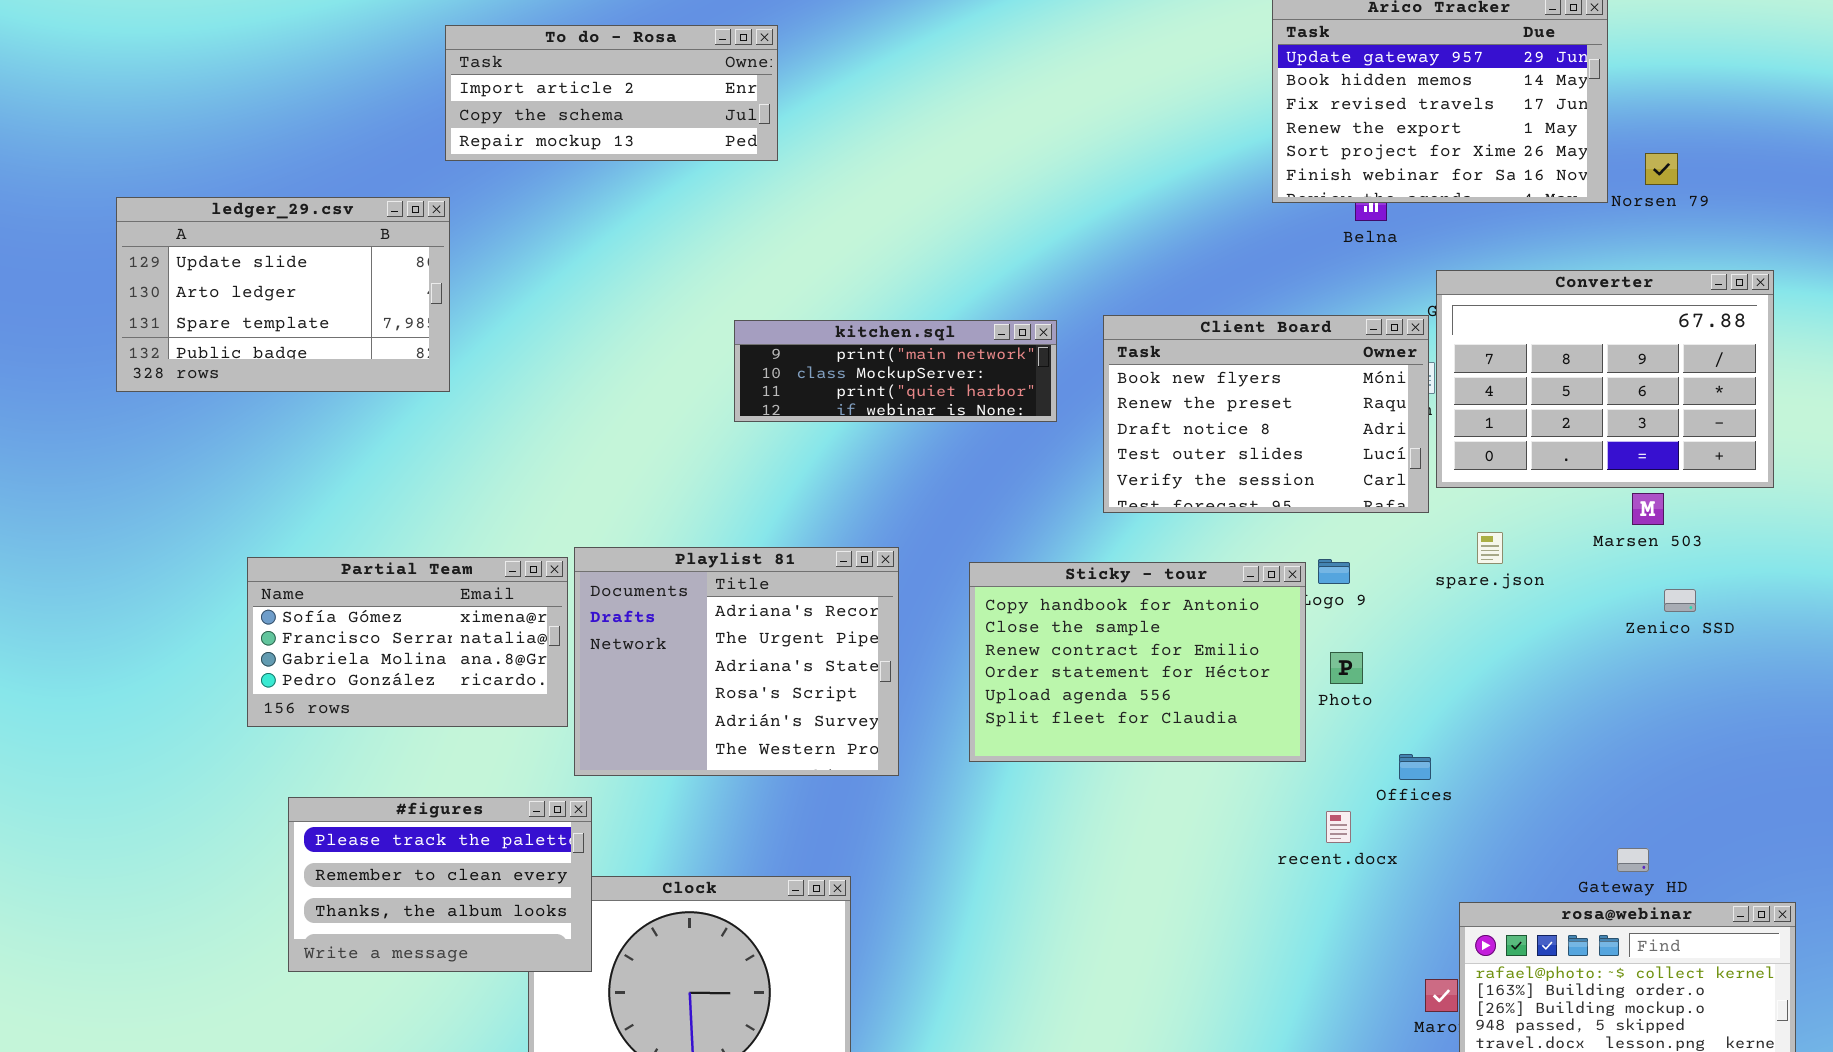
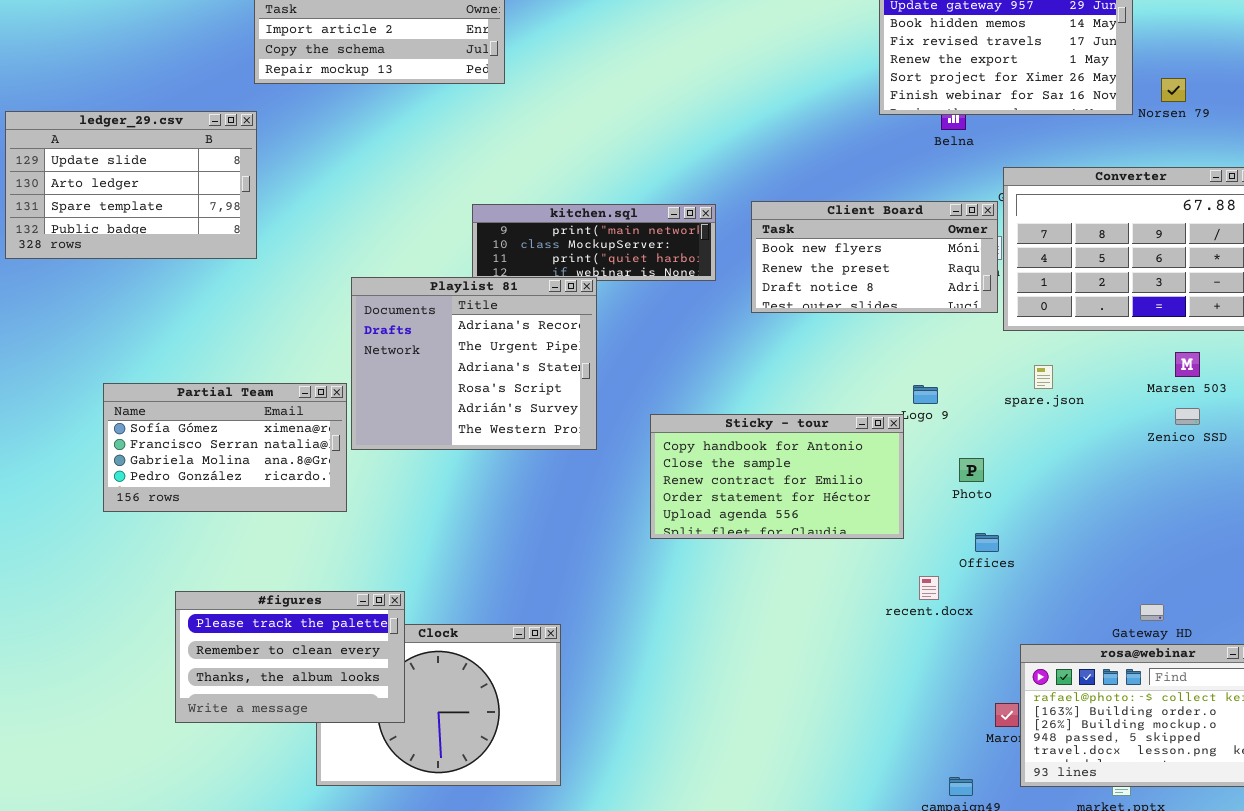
Client Board: [1103,315,1429,513] -> [751,201,998,313], resized
Marsen 503: [1632,493,1664,525] -> [1175,352,1200,377], moved
Playlist 81: [574,547,899,776] -> [351,277,597,450], moved
Sticky - tour: [969,562,1306,762] -> [650,414,904,539], resized
Photo: [1330,652,1363,684] -> [959,458,984,482], moved
#figures: [288,797,592,972] -> [175,591,405,723], moved

